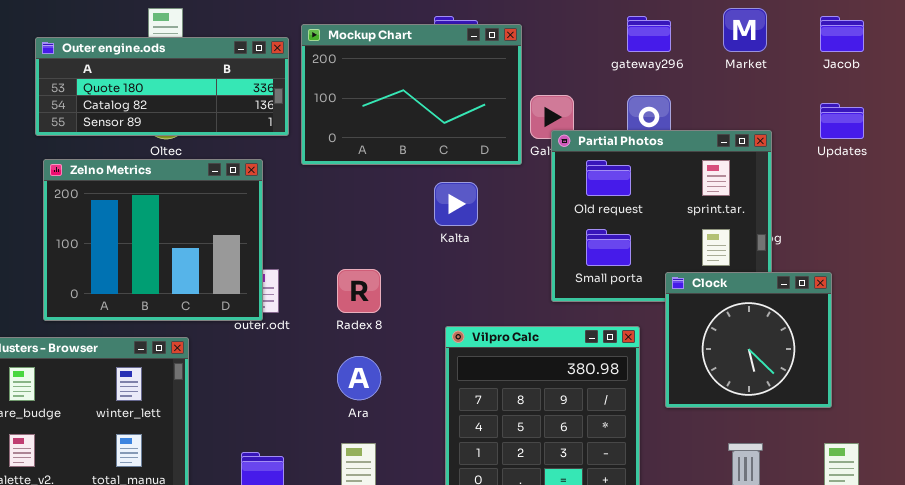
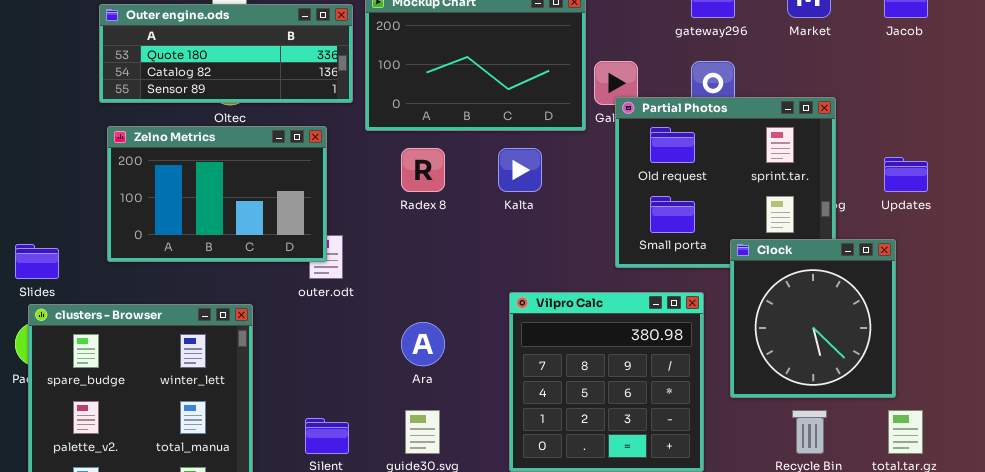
Updates: [820,103,864,139] -> [884,157,928,192], moved
Zelno Metrics: [43,159,263,321] -> [107,126,327,262], resized
Radex 8: [337,269,381,313] -> [401,148,445,192], moved
Clock: [665,272,832,408] -> [730,239,896,398], resized

